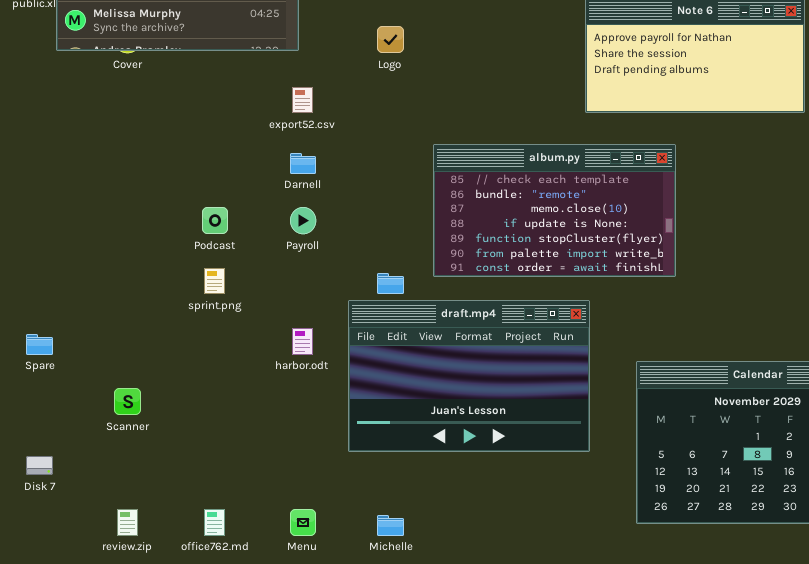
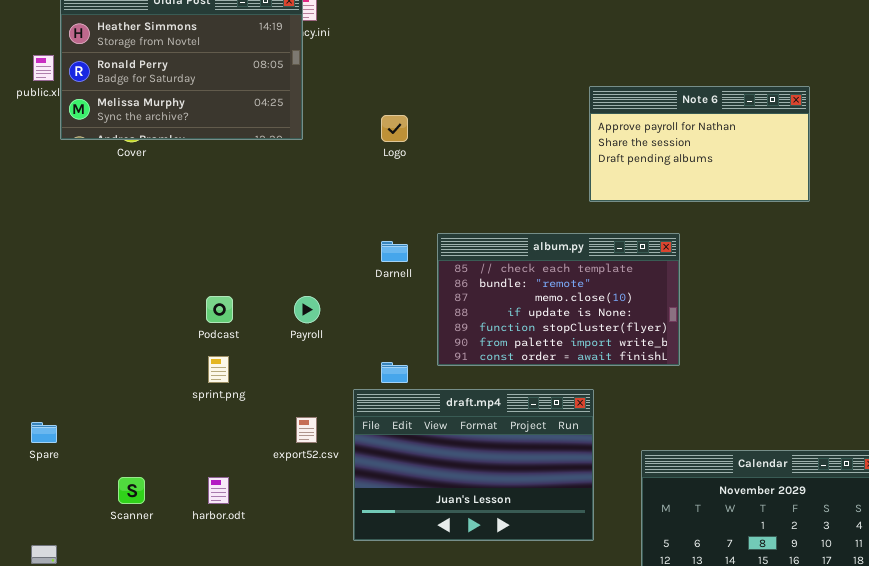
export52.csv: [292,87,313,113] -> [296,417,317,443], moved
Darnell: [290,153,316,174] -> [381,241,408,262], moved
harbor.odt: [292,328,313,355] -> [208,477,229,504], moved

